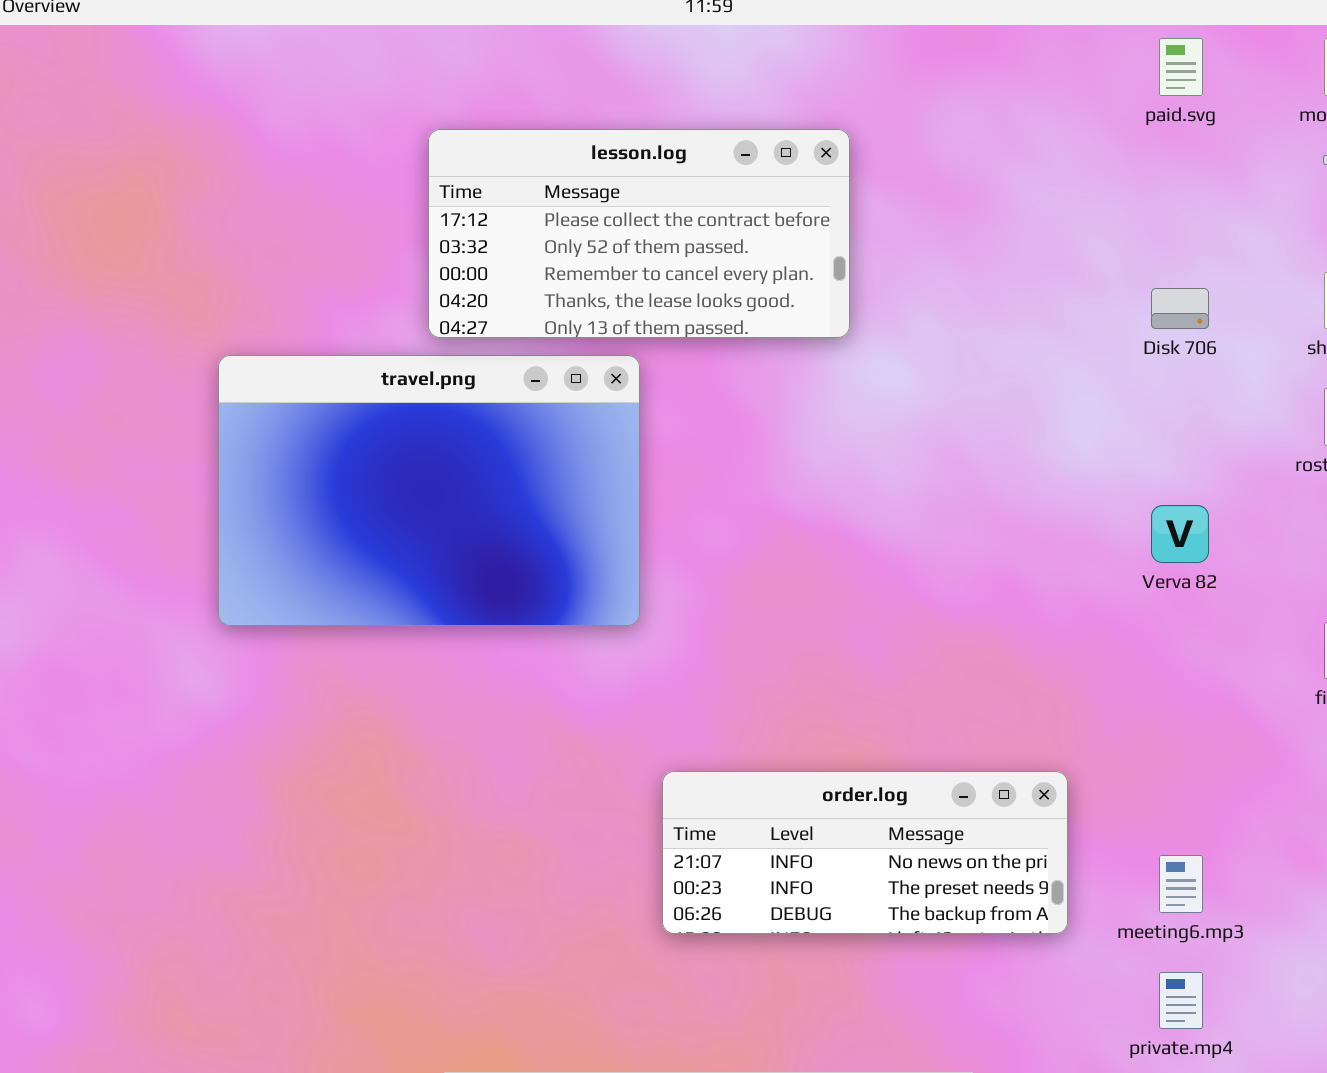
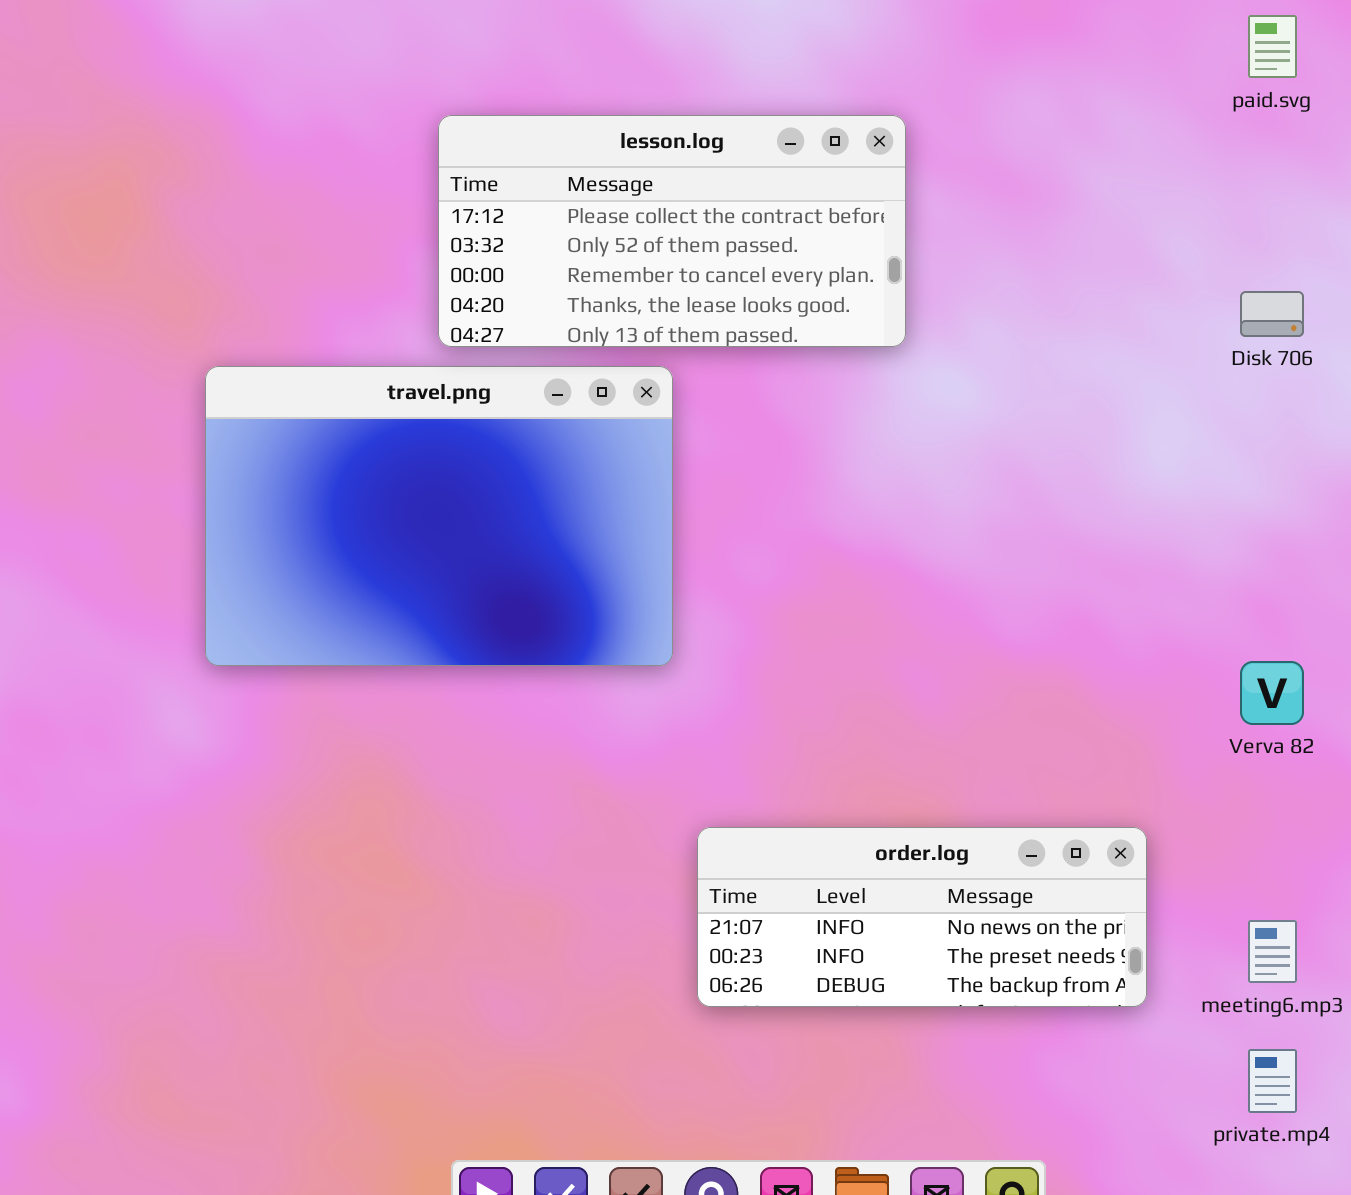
Verva 82: [1151,505,1209,563] -> [1240,661,1304,725], moved

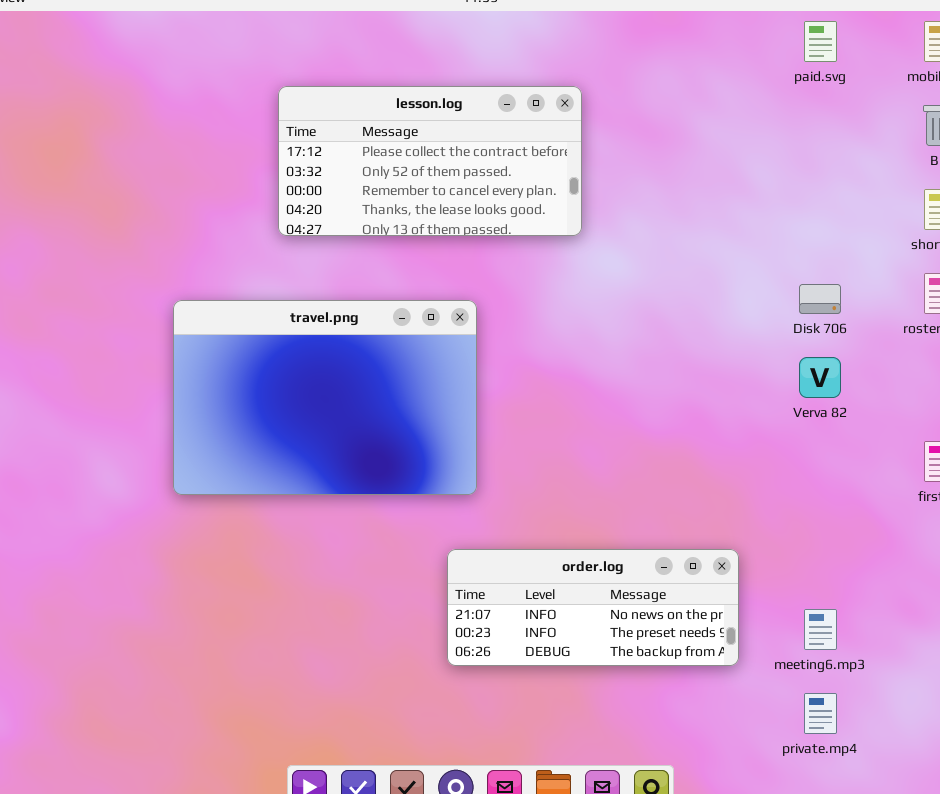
Disk 706: [1240,291,1304,337] -> [799,284,841,314], moved
travel.png: [205,366,673,666] -> [173,300,477,495], moved
Verva 82: [1240,661,1304,725] -> [799,357,841,398], moved

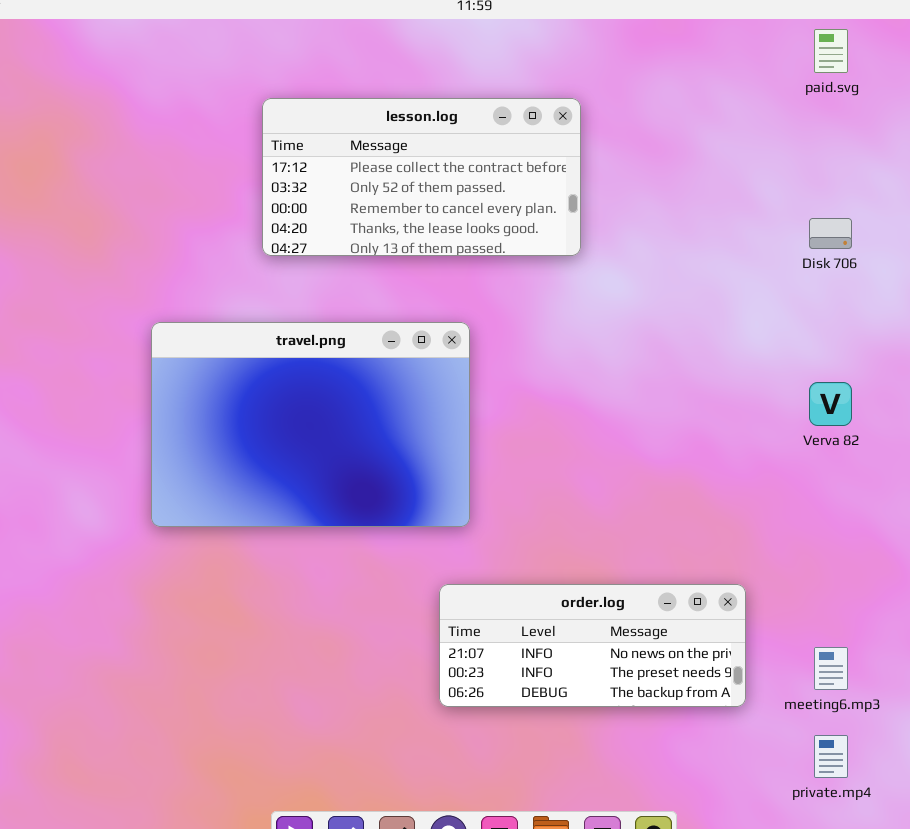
Disk 706: [799,284,841,314] -> [809,218,852,249], moved

